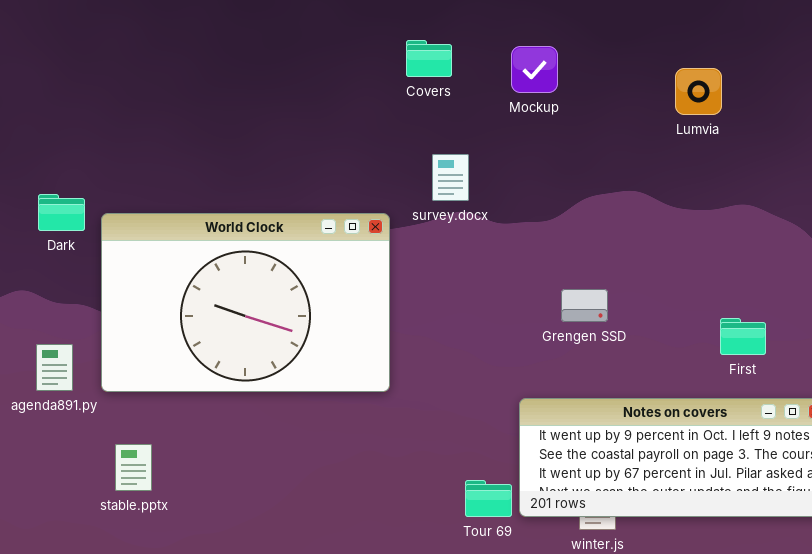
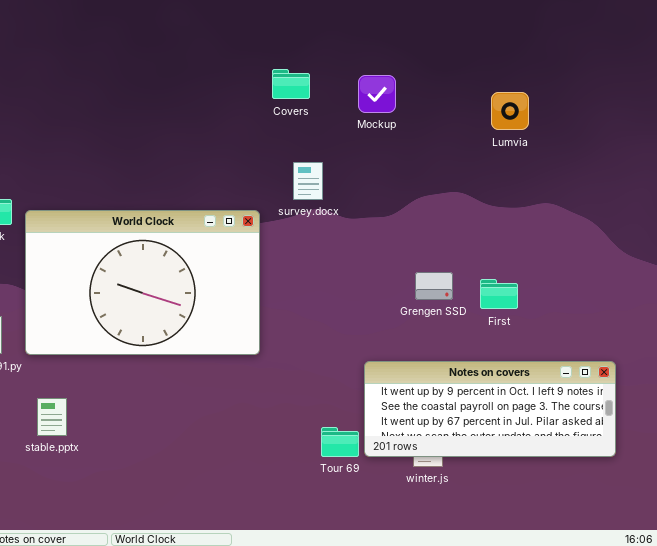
Grengen SSD: [561,289,608,322] -> [415,272,453,300], moved
First: [720,318,766,355] -> [480,279,518,309], moved

